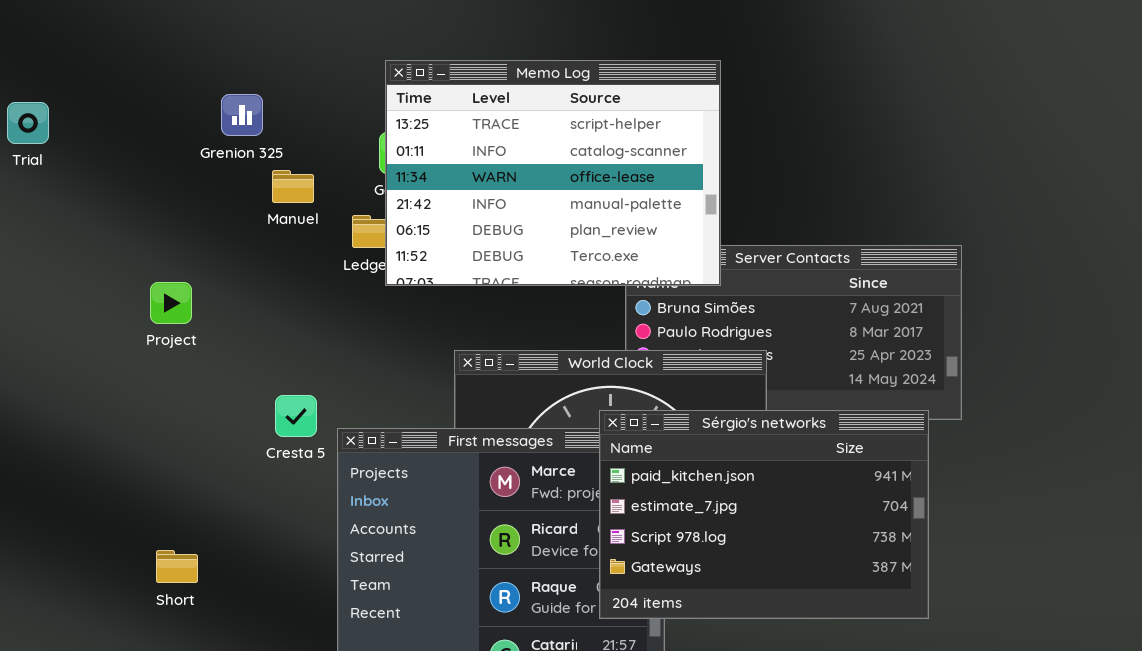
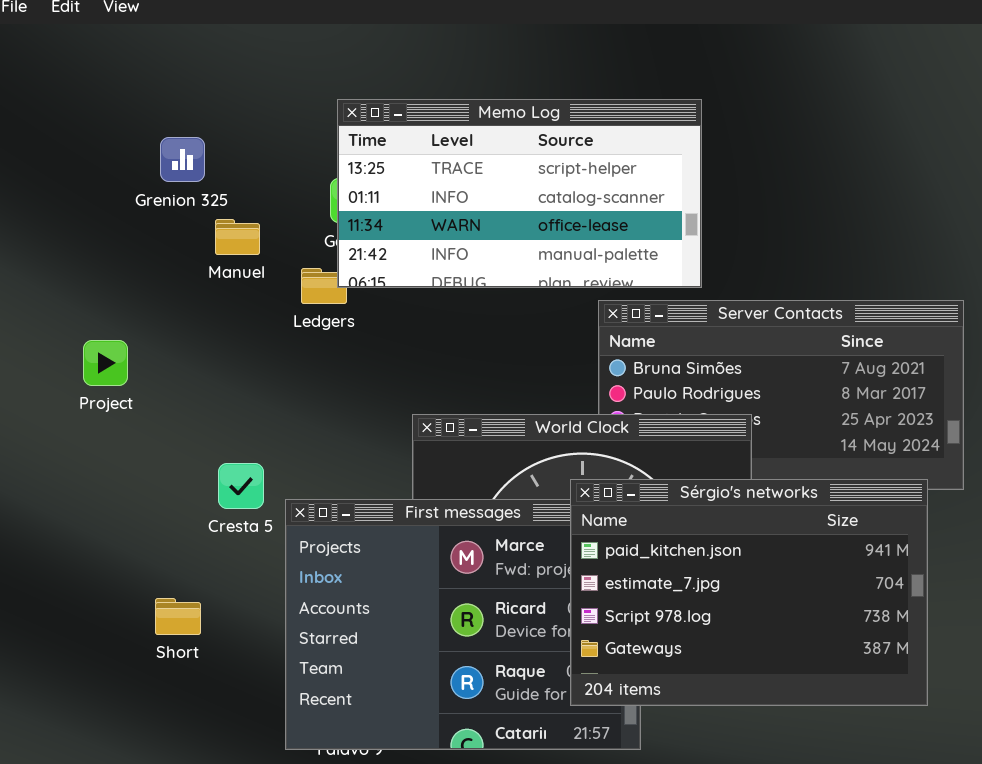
Memo Log: [385,60,721,286] -> [337,99,702,288], resized
Short: [156,550,198,583] -> [155,598,201,635], moved

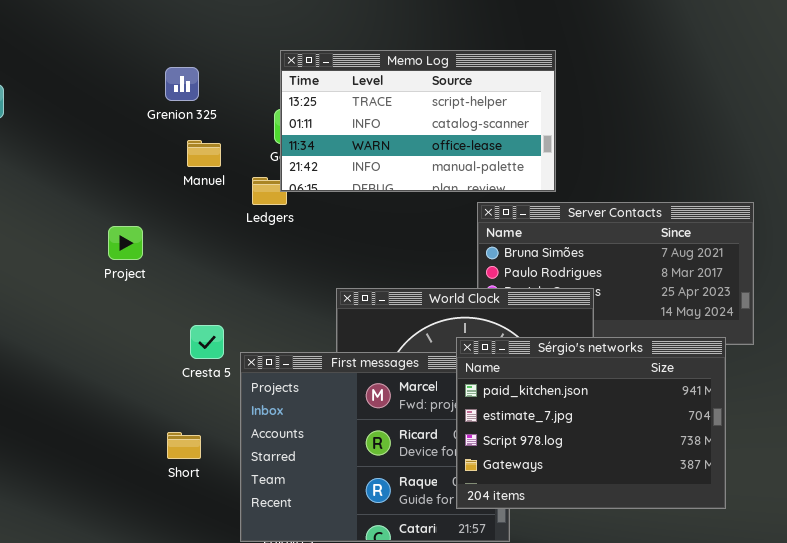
Grenion 325: [160,137,205,182] -> [165,67,199,101], moved
Project: [83,340,128,386] -> [108,226,143,260], moved
Short: [155,598,201,635] -> [167,432,201,459], moved

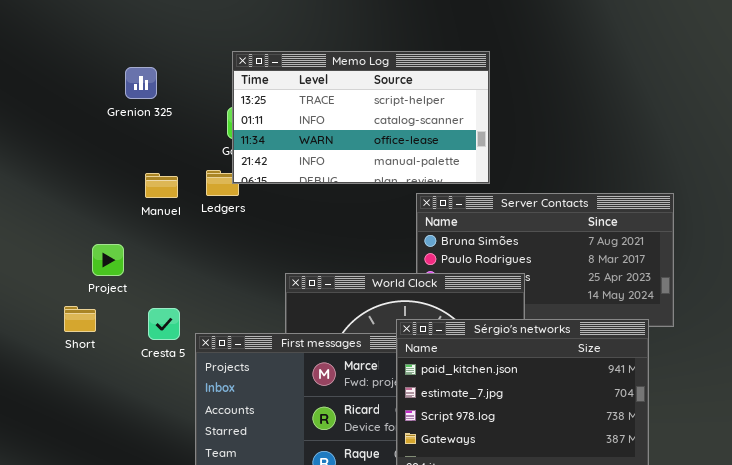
Manuel: [187,140,221,167] -> [145,173,178,198], moved
Project: [108,226,143,260] -> [92,244,124,276], moved
Short: [167,432,201,459] -> [64,306,96,332], moved

